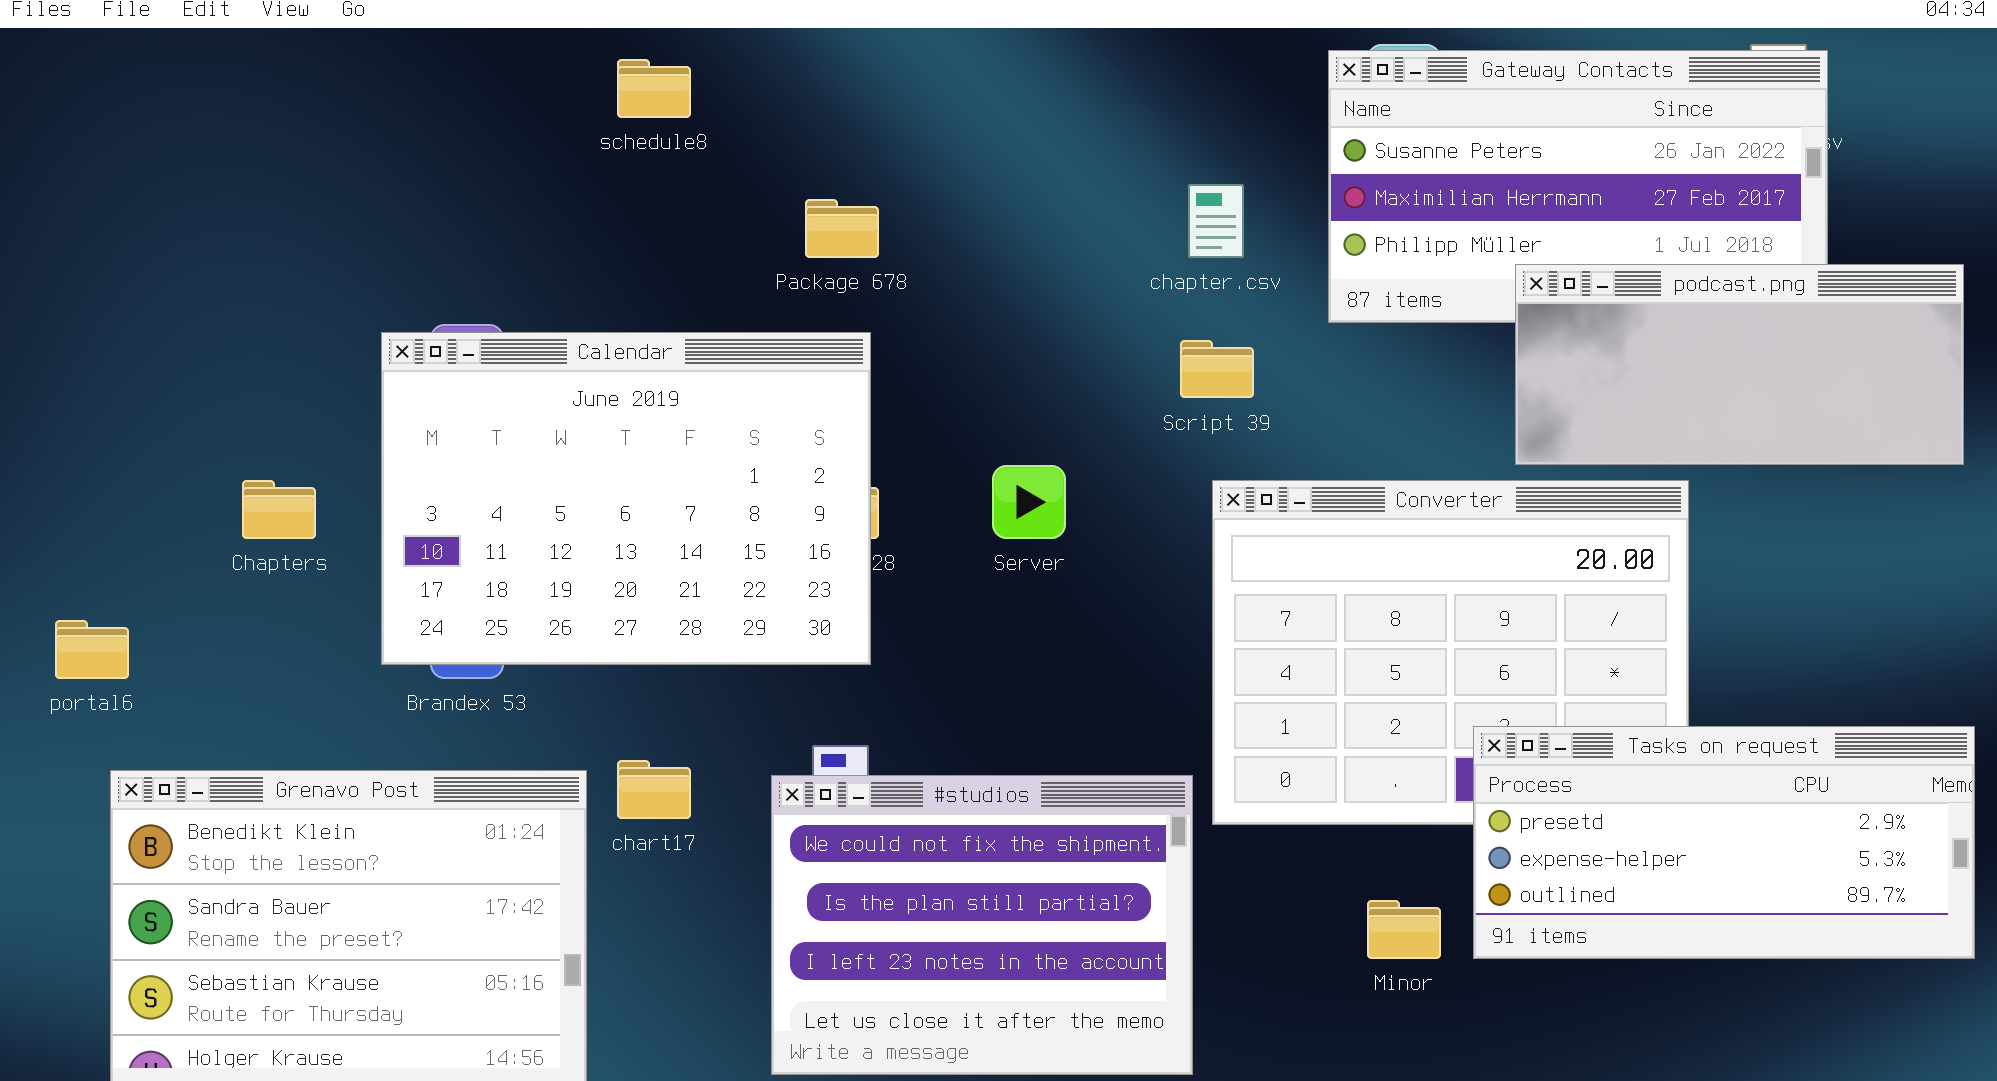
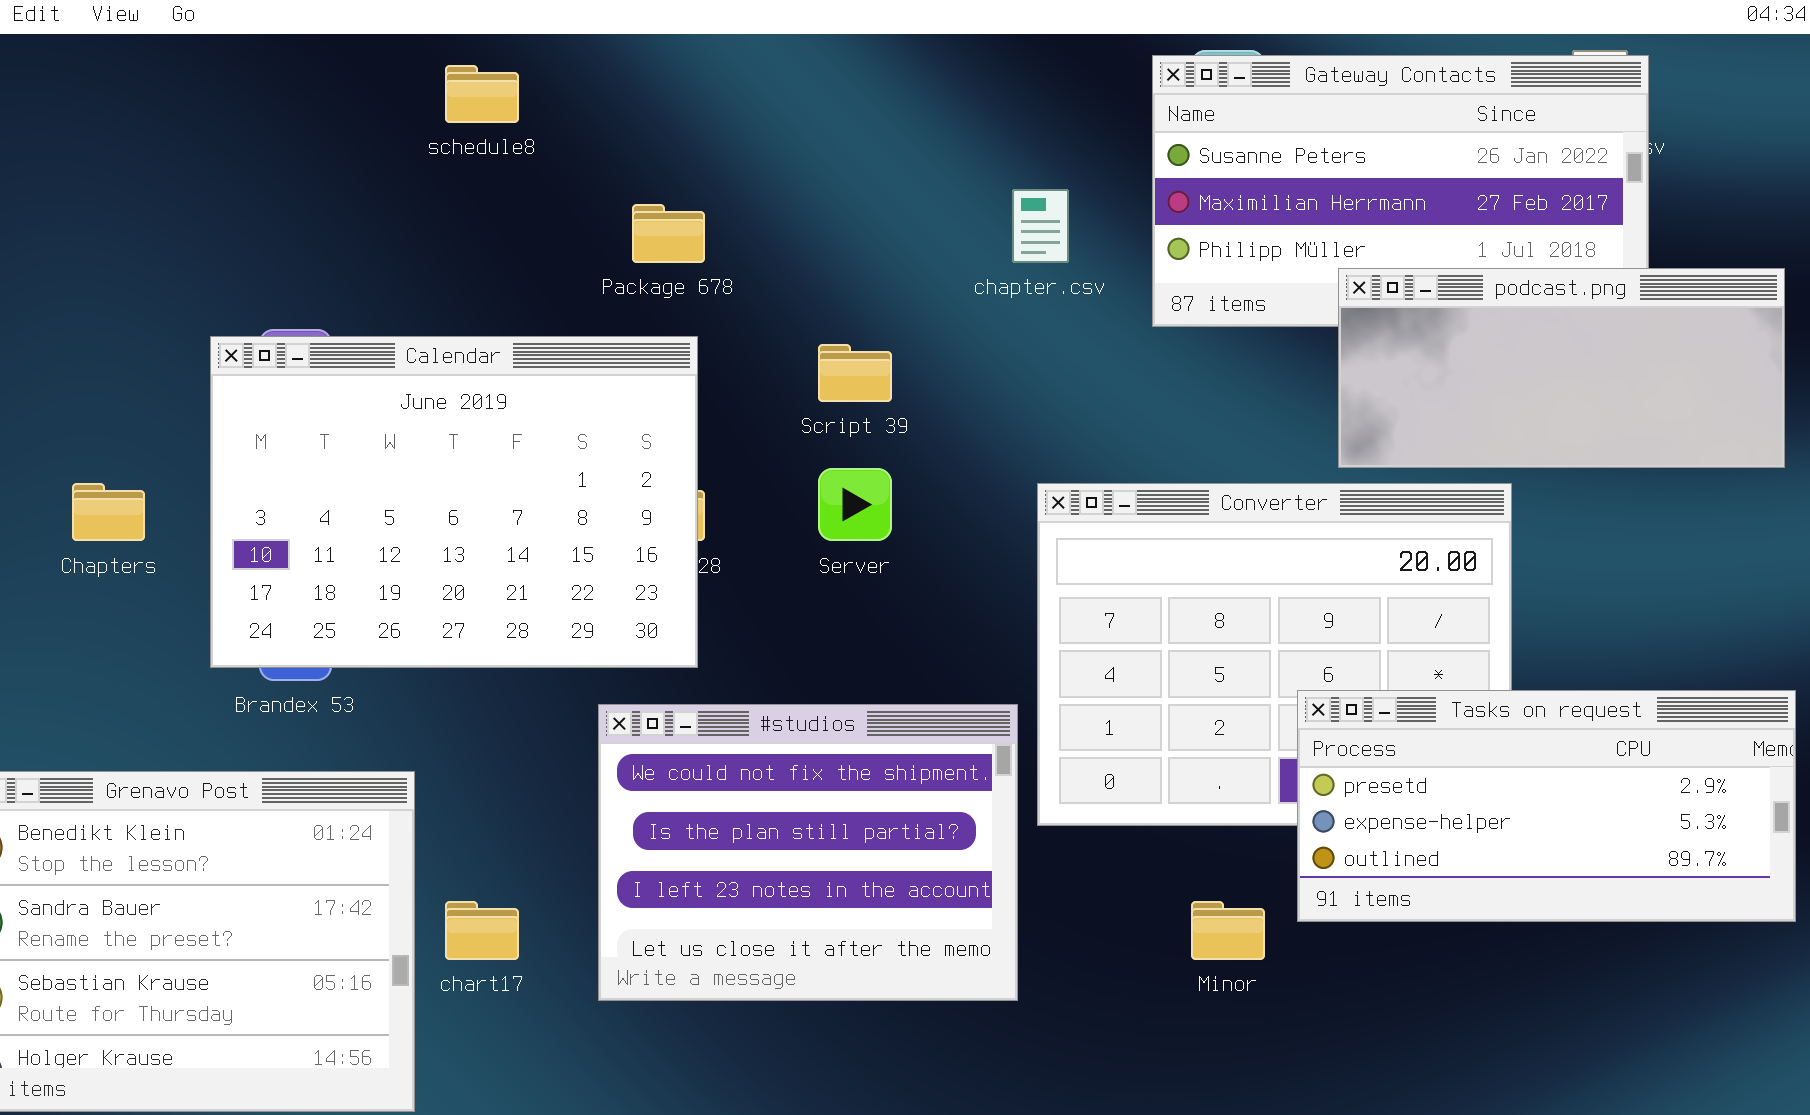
Script 39: [1180,340,1254,398] -> [818,344,892,402], moved
Tasks on request: [1473,726,1975,959] -> [1297,690,1796,922], moved
chart17: [617,760,691,819] -> [445,901,519,960], moved
#studios: [771,775,1193,1075] -> [598,704,1018,1001], moved

